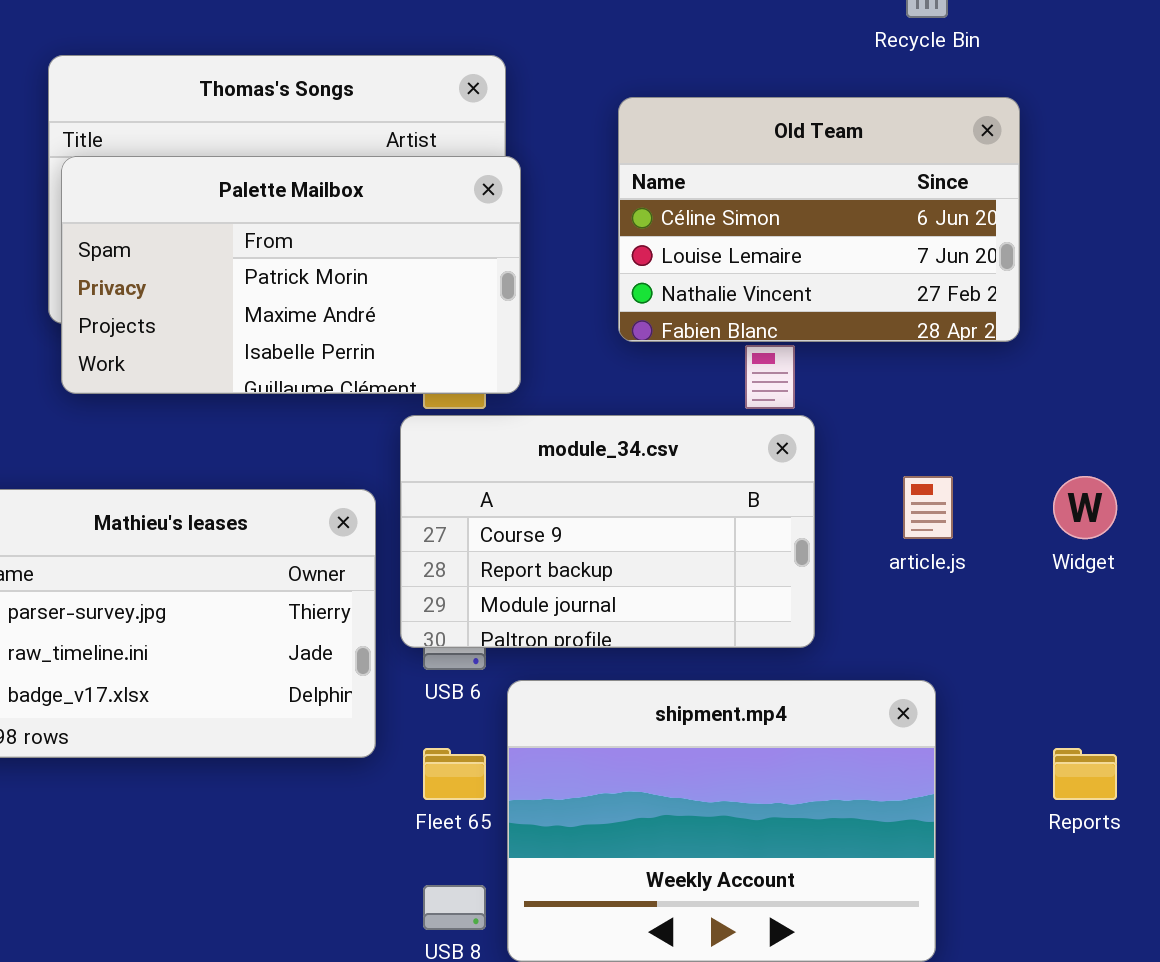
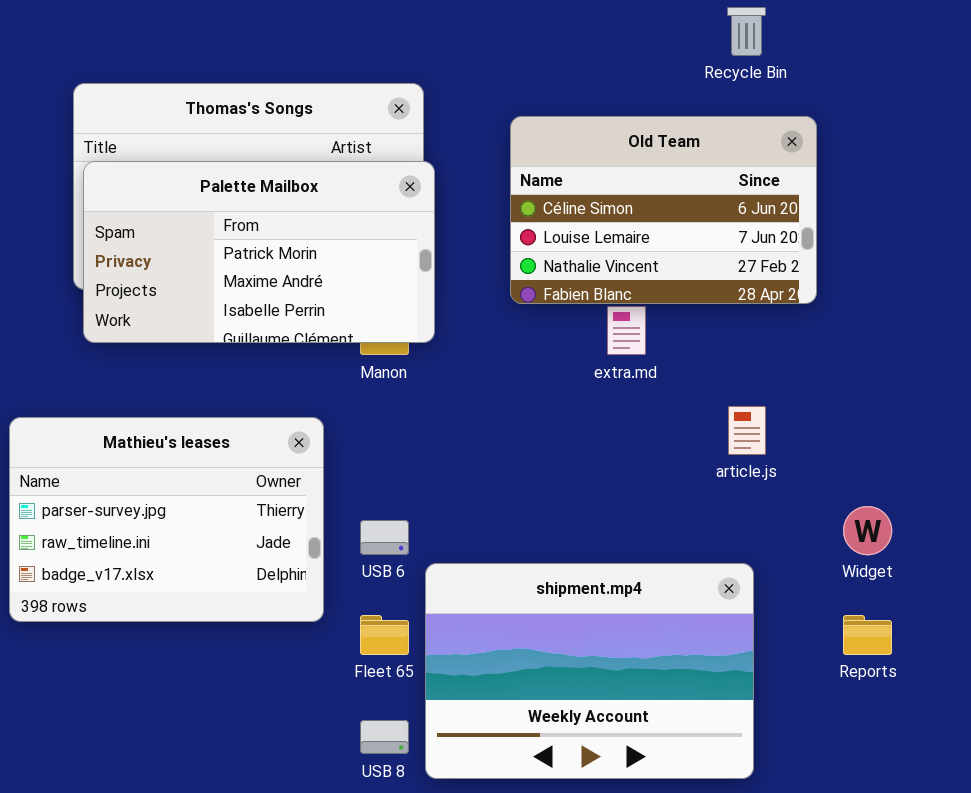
module_34.csv: [400,415,815,648] -> none, closed
Widget: [1053,476,1117,539] -> [843,506,892,555], moved

